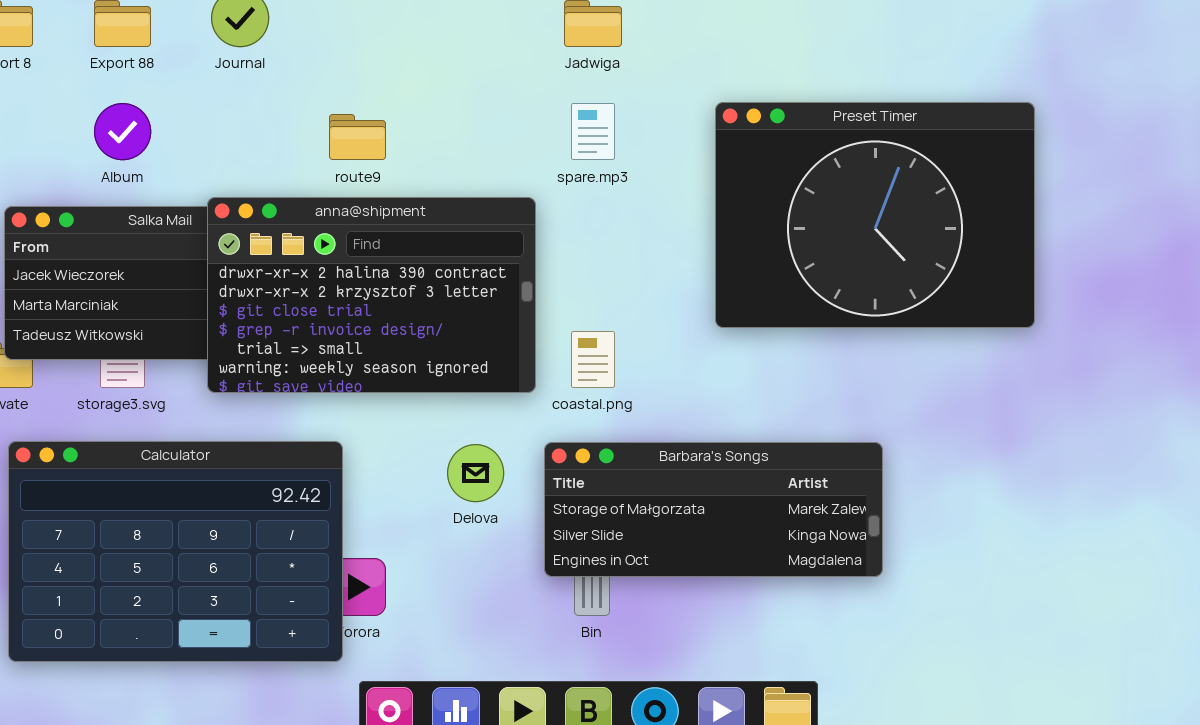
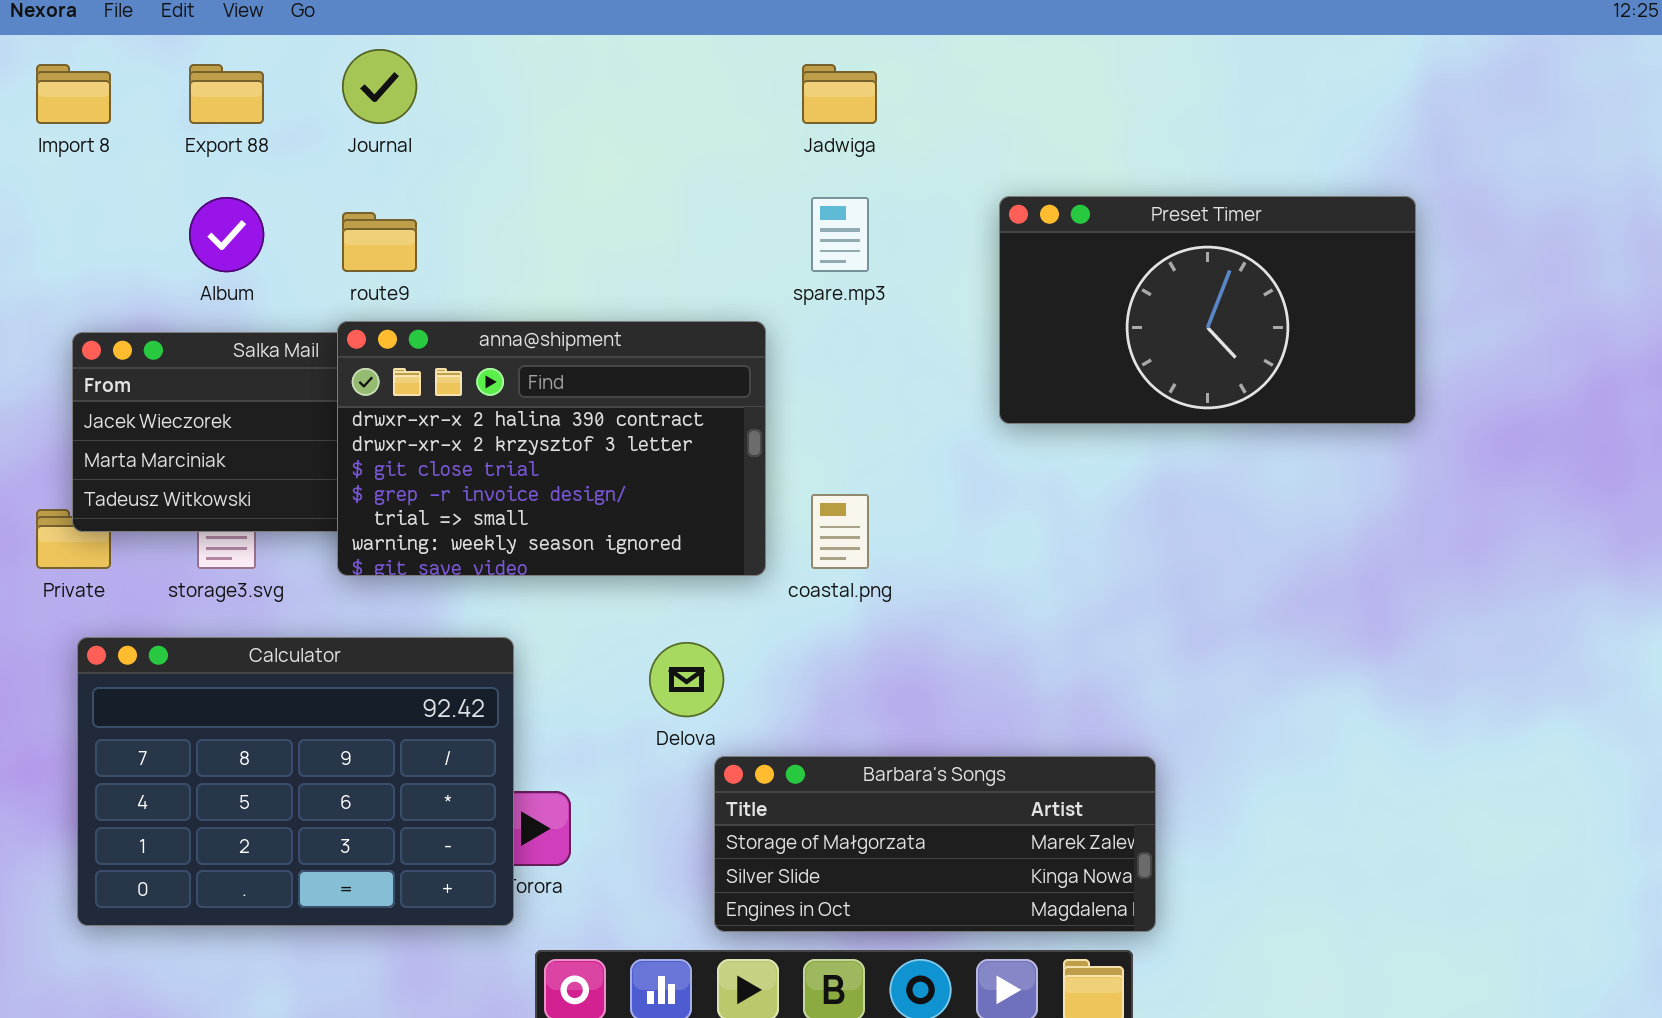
Preset Timer: [715,102,1035,328] -> [999,196,1416,424], resized
route9: [329,114,386,160] -> [342,212,417,272], moved
Barbara's Songs: [544,442,883,577] -> [714,756,1156,932], moved

